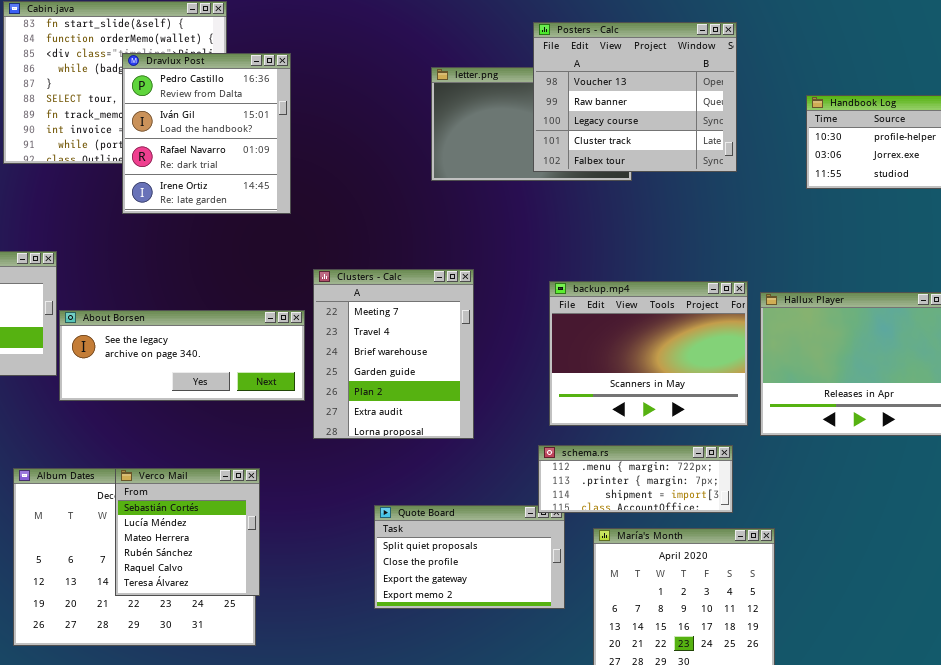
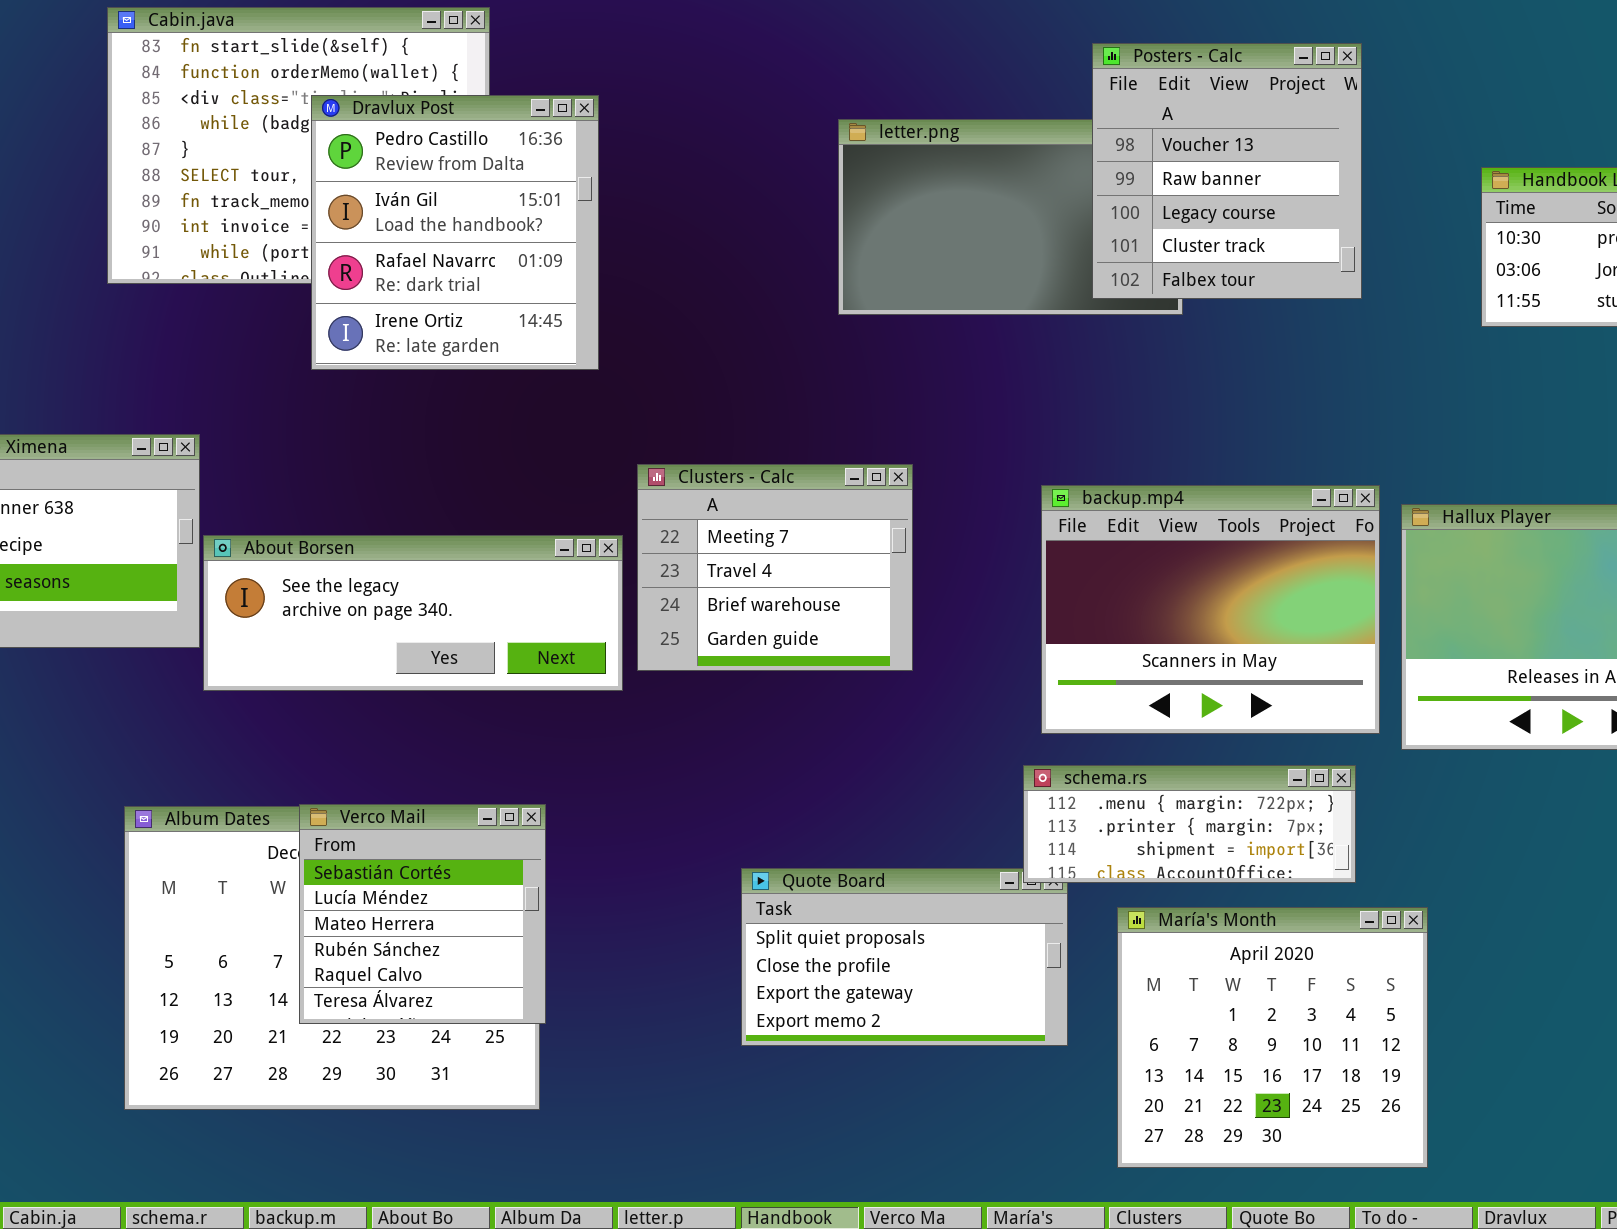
Posters - Calc: [533,22,737,172] -> [1092,43,1362,299], resized
Clusters - Calc: [313,269,474,439] -> [637,464,913,671], resized

